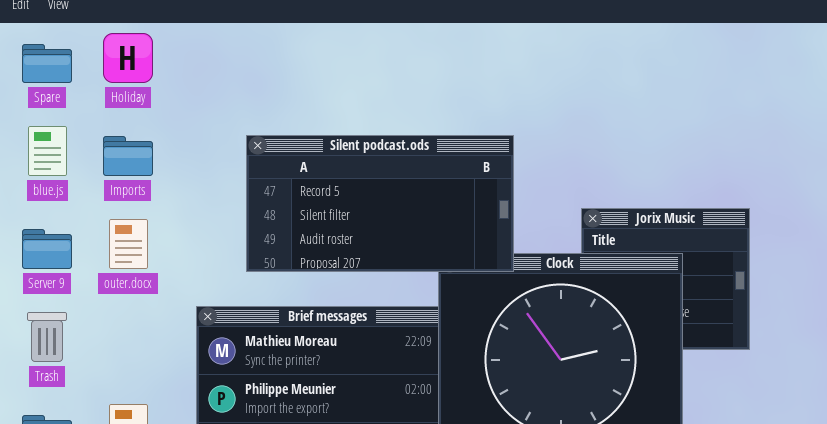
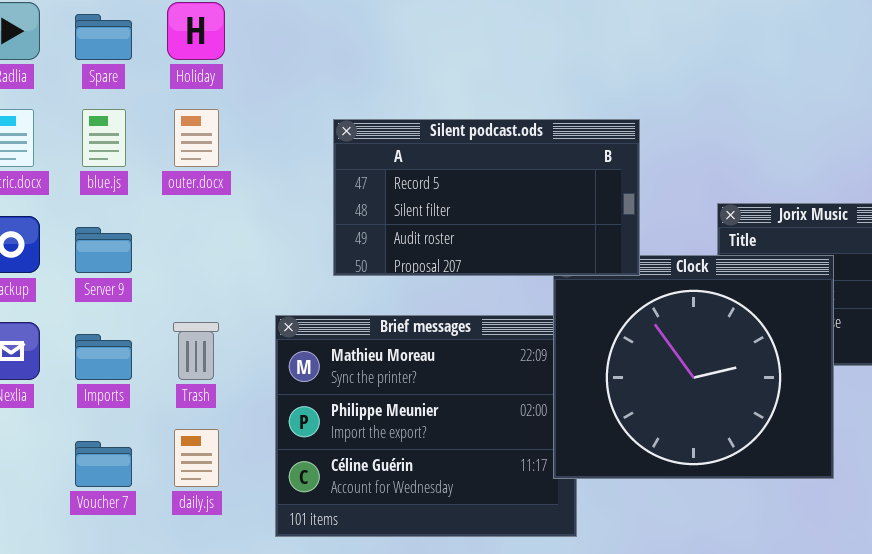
Imports: [103,136,153,176] -> [75,334,132,380], moved
outer.docx: [109,219,148,269] -> [174,109,219,167], moved
Trash: [27,312,67,362] -> [173,322,219,380], moved

